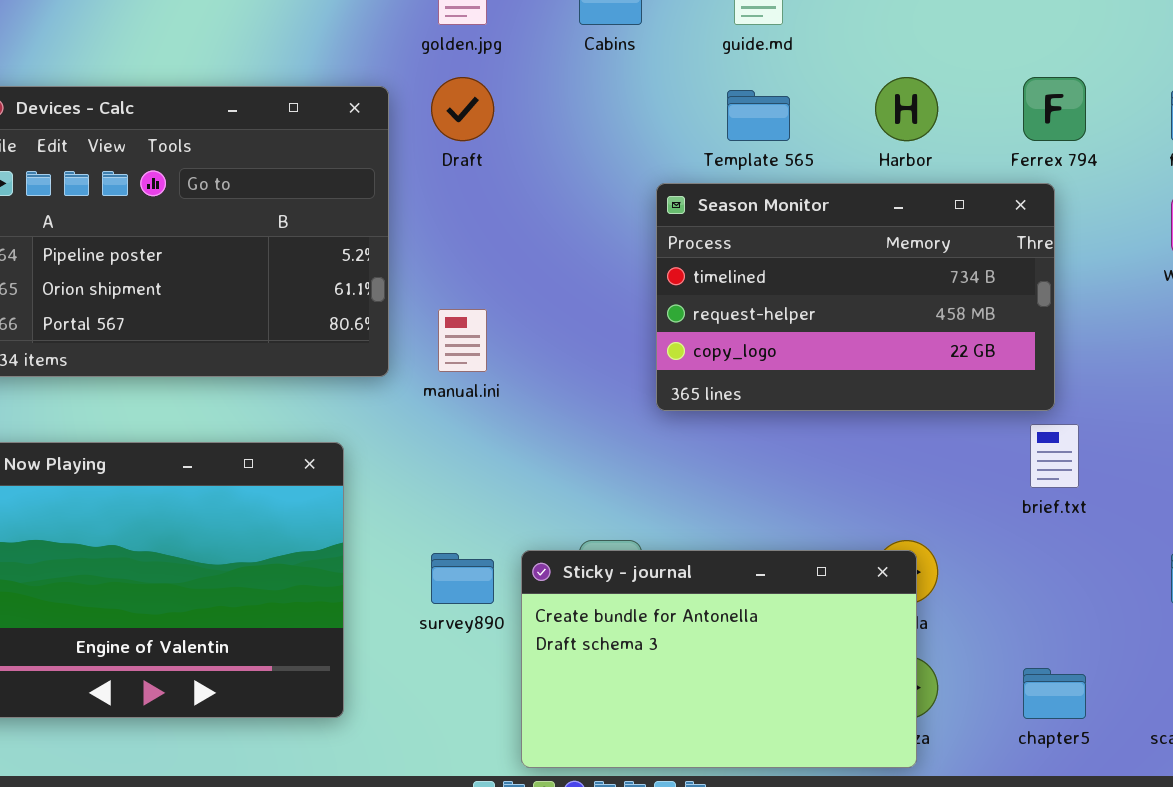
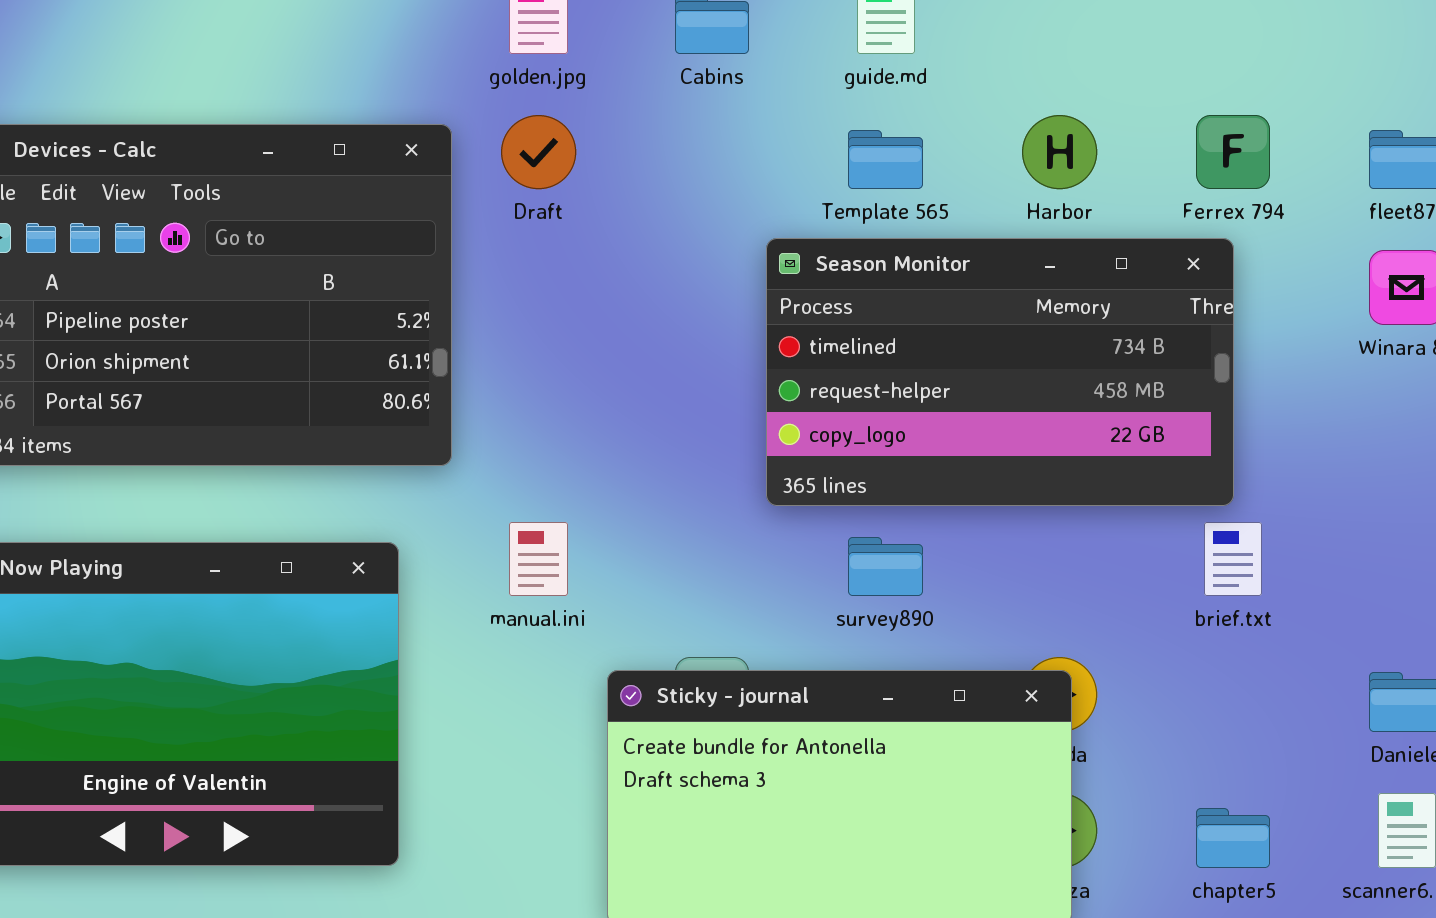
manual.ini: [438,309,487,372] -> [509,522,568,596], moved
survey890: [431,553,494,604] -> [848,537,923,596], moved

